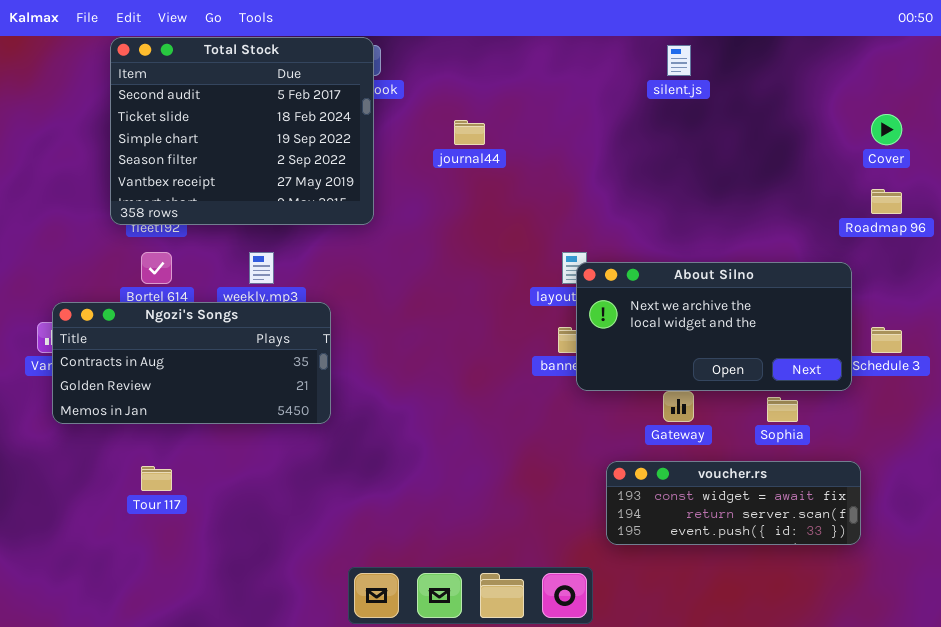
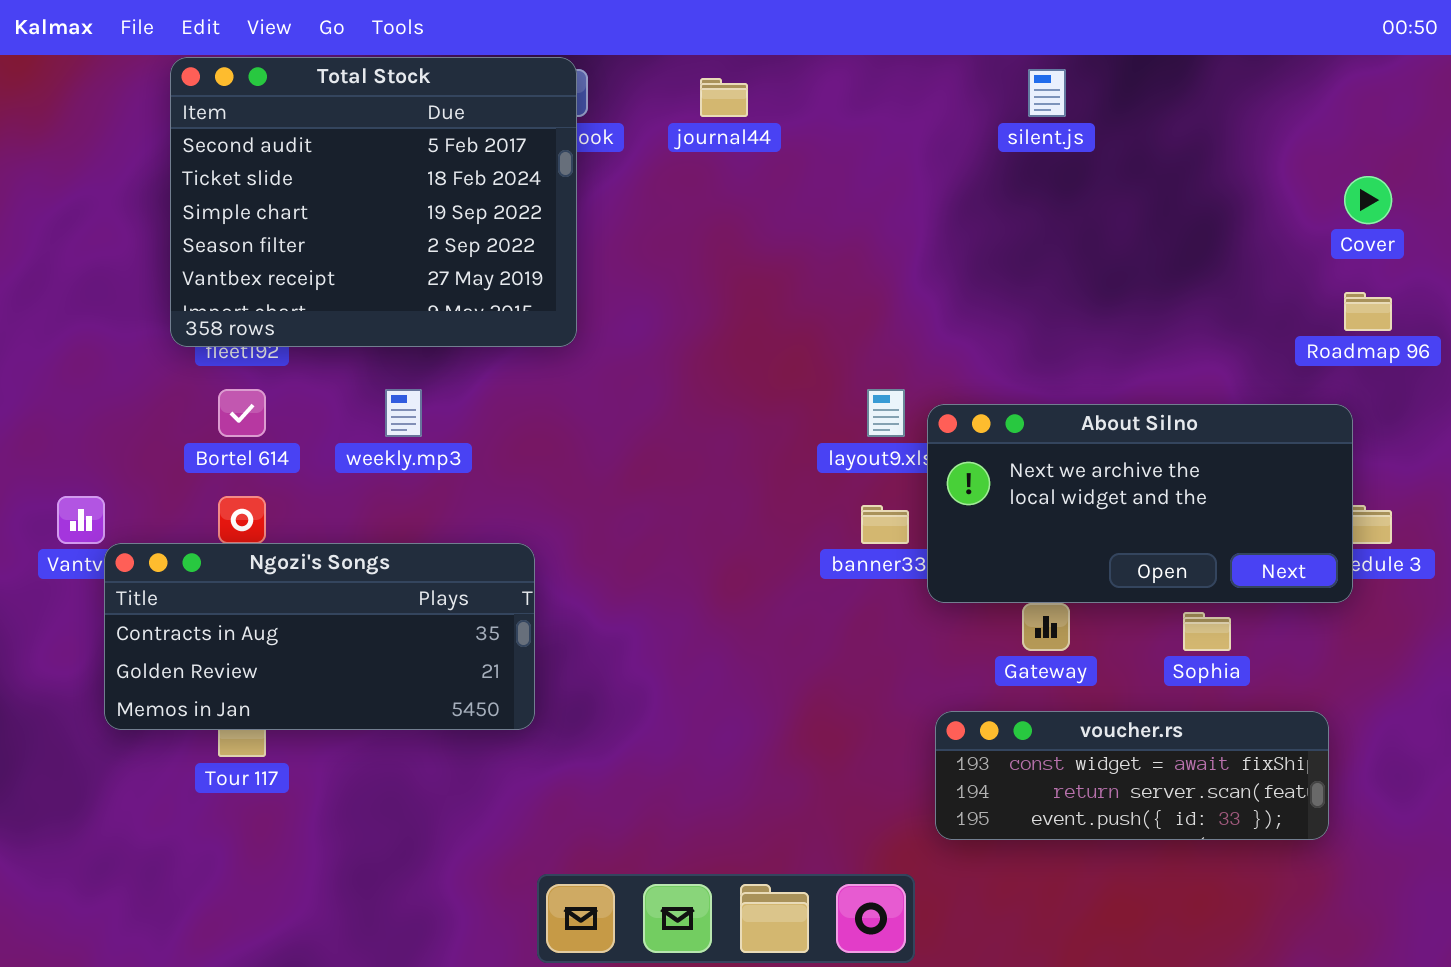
journal44: [454,120,485,145] -> [700,78,748,117], moved
About Silno: [576,262,852,391] -> [927,404,1353,603], moved
Ngozi's Songs: [52,302,331,424] -> [104,543,535,730], moved

